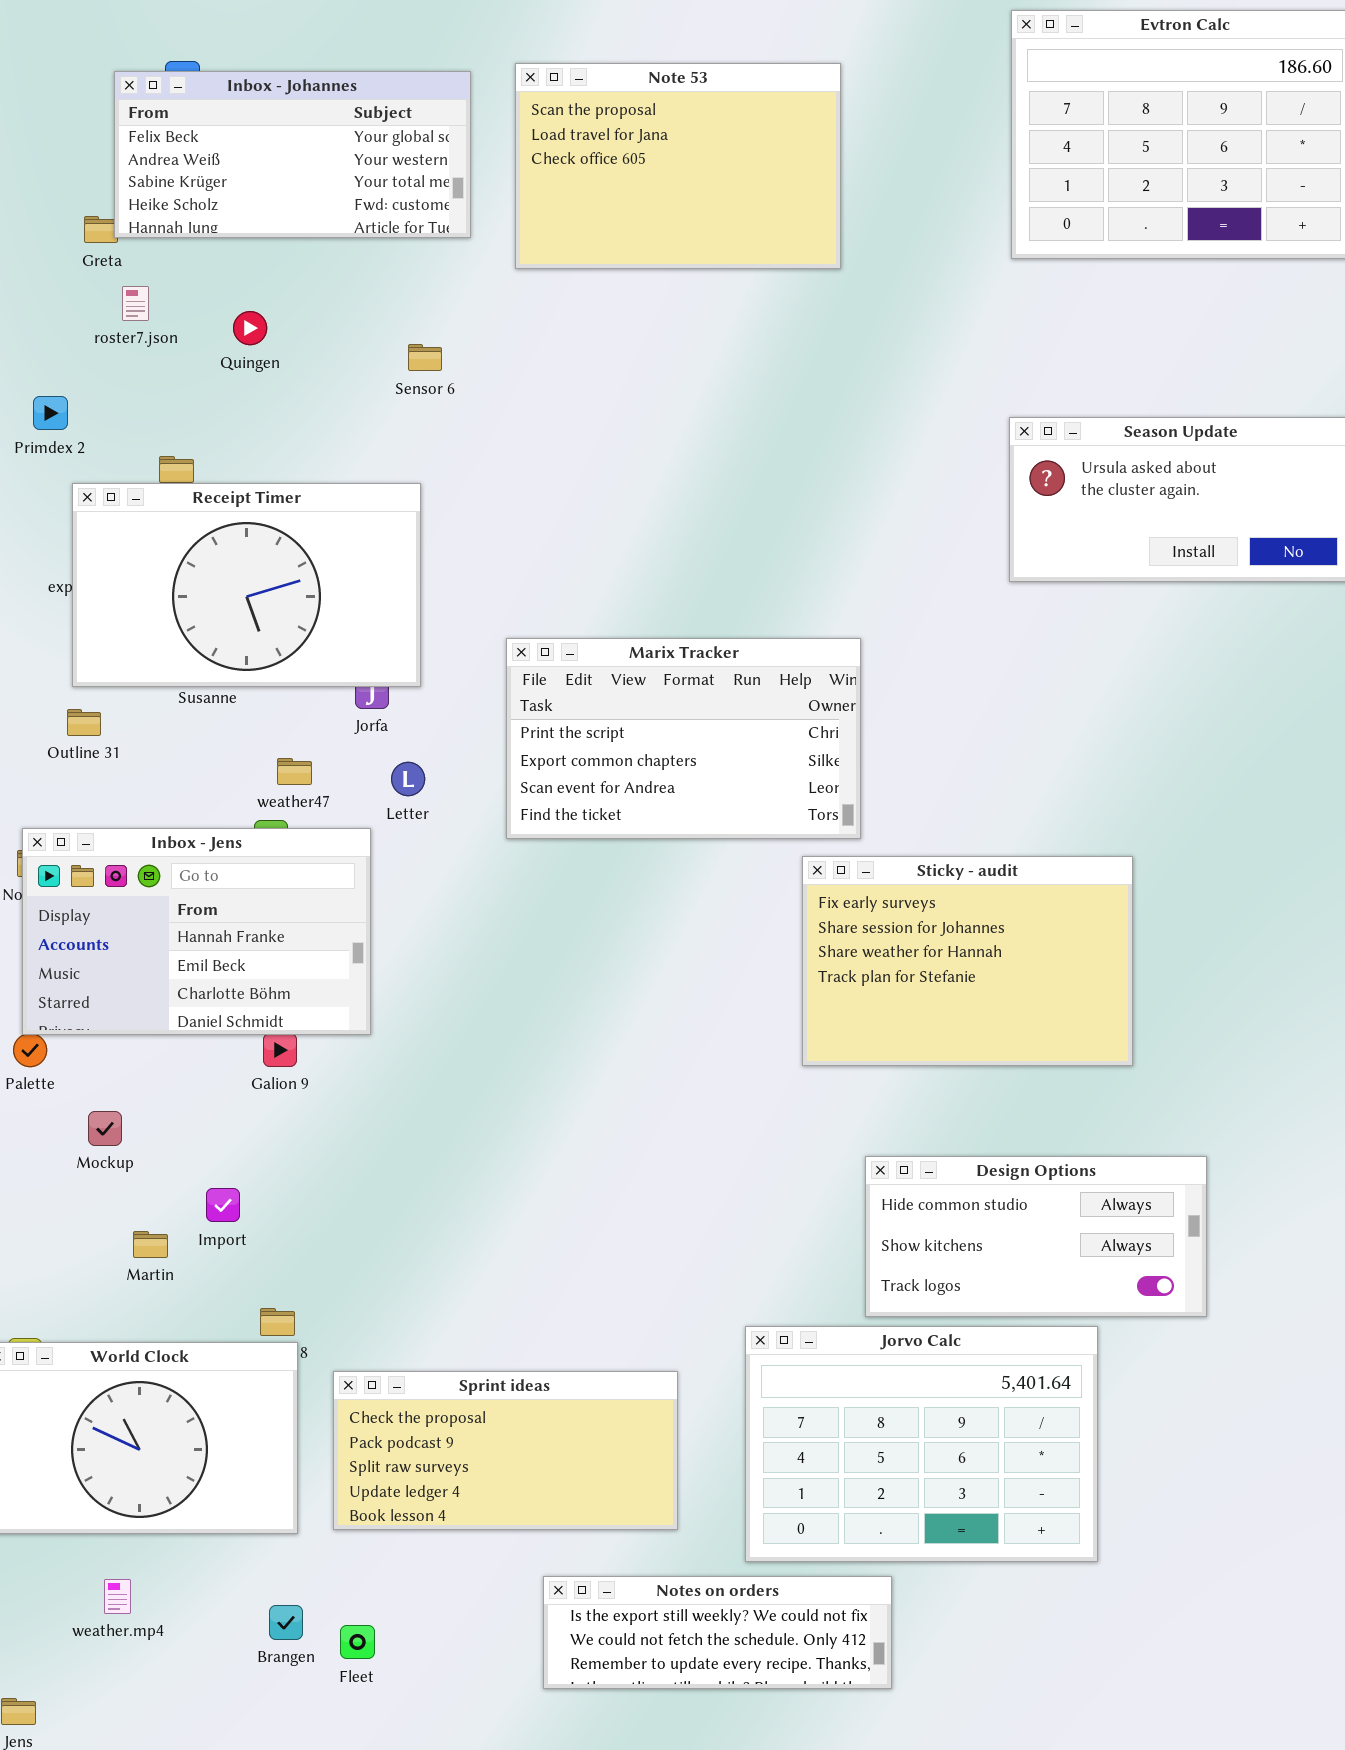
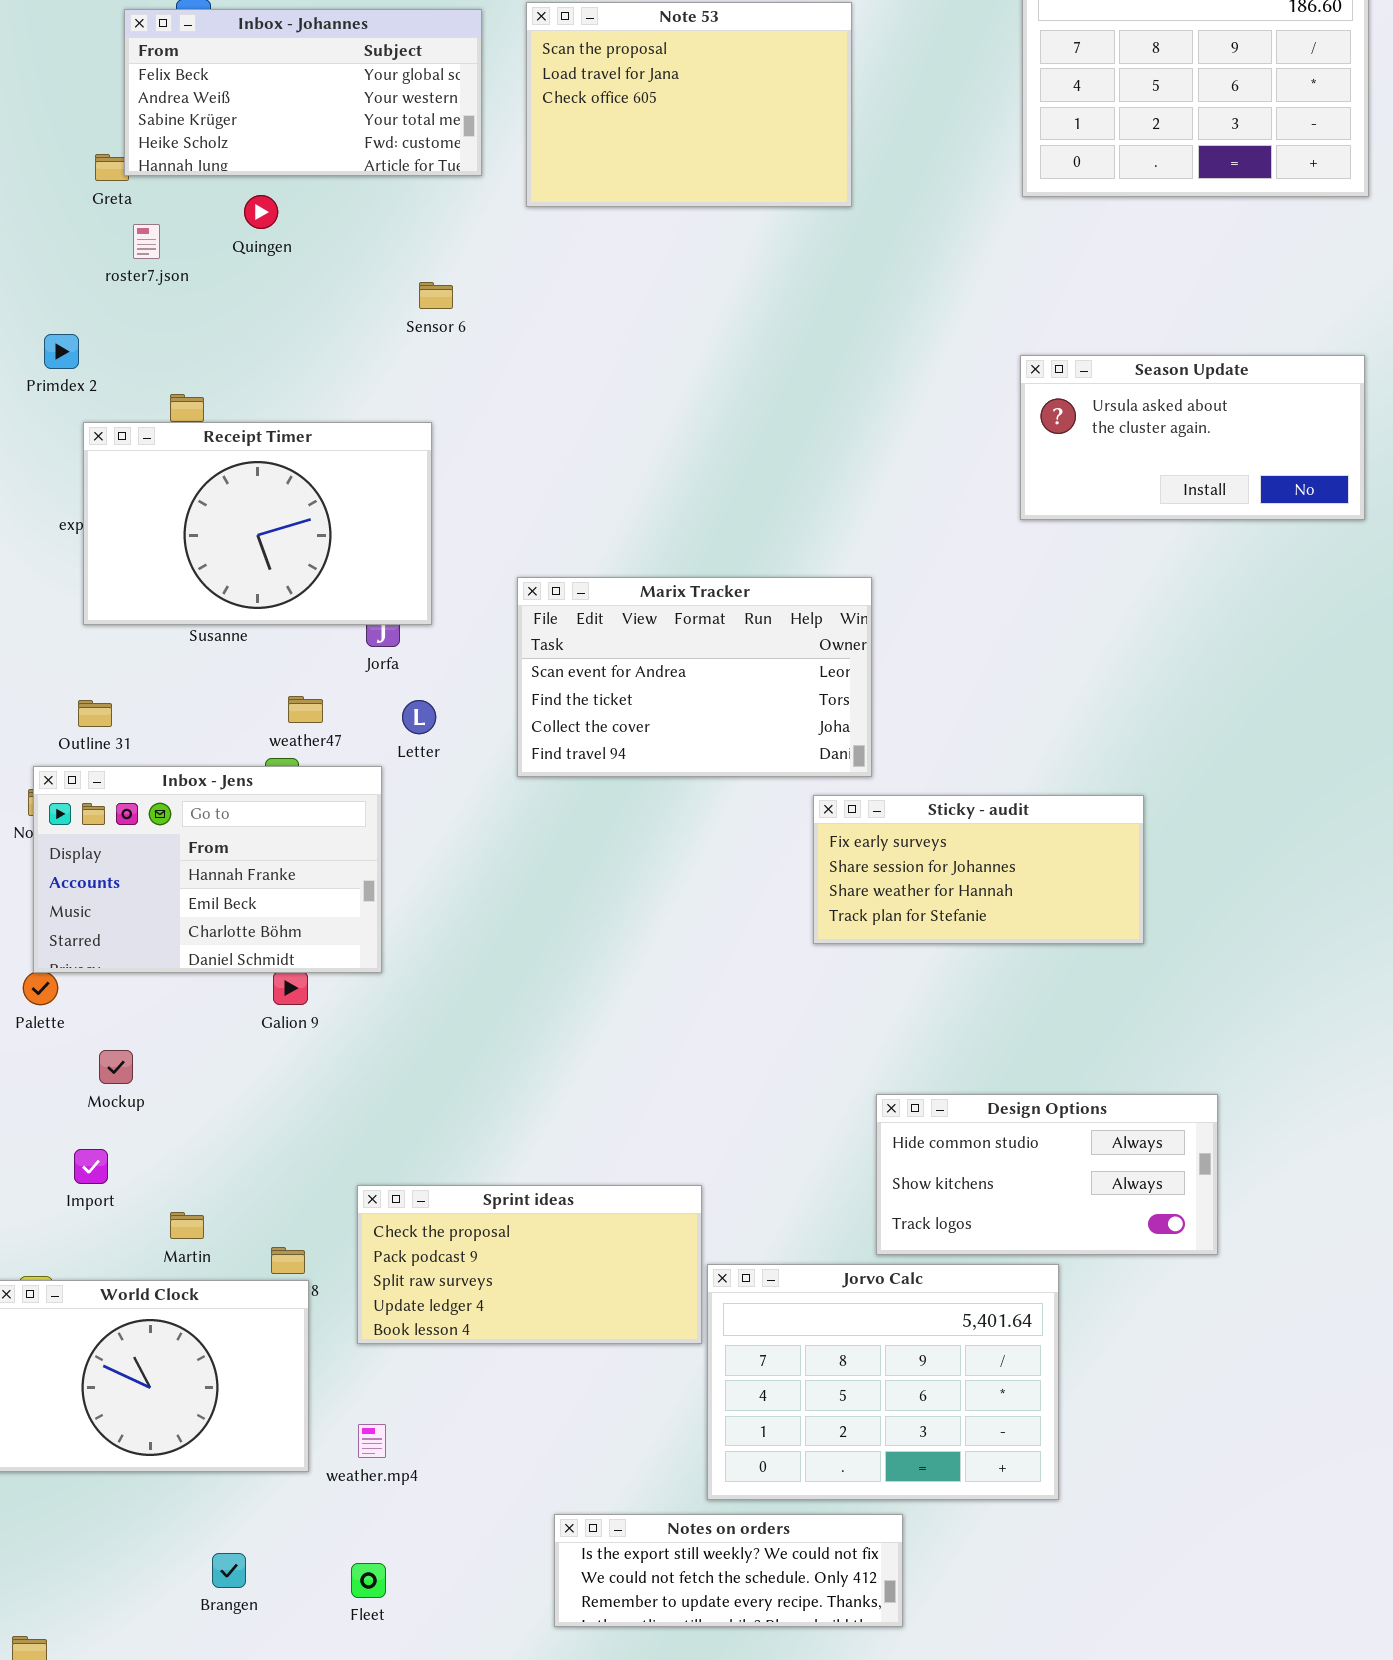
Quingen: [233,311,267,345] -> [244,195,278,229], moved
Marix Tracker: [506,638,861,839] -> [517,577,872,777], scrolled down 2 rows
Outline 31: [67,709,101,736] -> [78,700,112,727], moved
Sticky - audit: [802,856,1133,1066] -> [813,795,1144,944], resized
Import: [206,1188,240,1222] -> [74,1149,108,1184], moved
Martin: [133,1231,168,1258] -> [170,1212,204,1239], moved
Jorvo Calc: [745,1326,1098,1562] -> [707,1264,1059,1500], moved
Sprint ideas: [333,1371,678,1530] -> [357,1185,702,1344], moved
weather.mp4: [104,1579,131,1614] -> [358,1424,386,1458], moved
Brangen: [269,1605,303,1640] -> [212,1553,246,1588], moved

